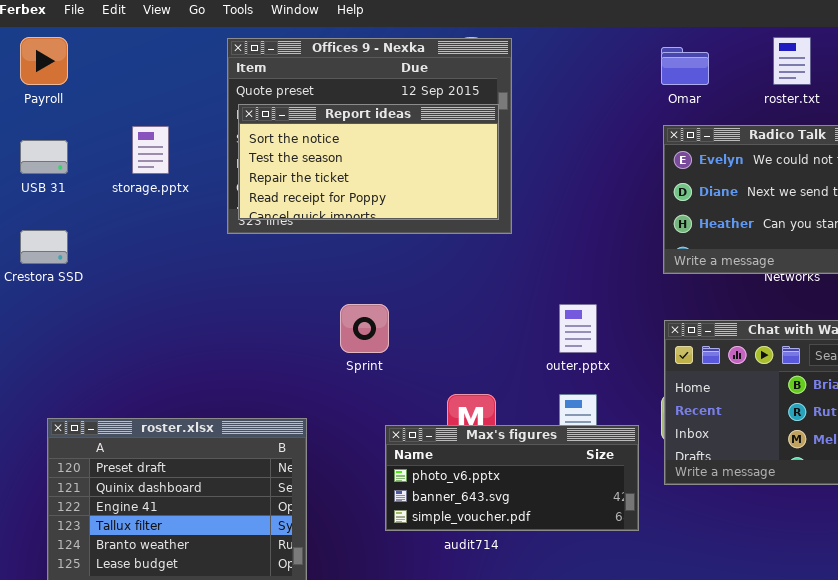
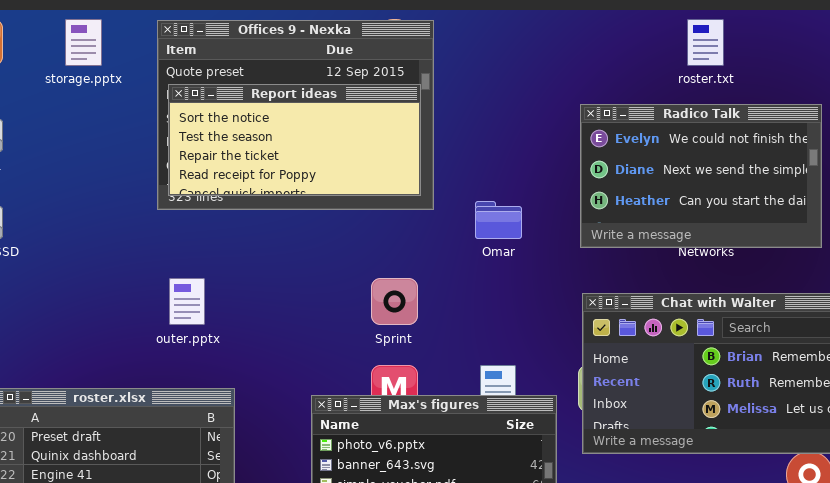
Omar: [661,47,709,85] -> [475,201,522,239], moved
storage.pptx: [132,126,169,174] -> [65,19,102,66], moved
Sprint: [340,304,389,353] -> [371,278,418,325], moved
outer.pptx: [559,304,597,353] -> [169,278,205,325], moved

